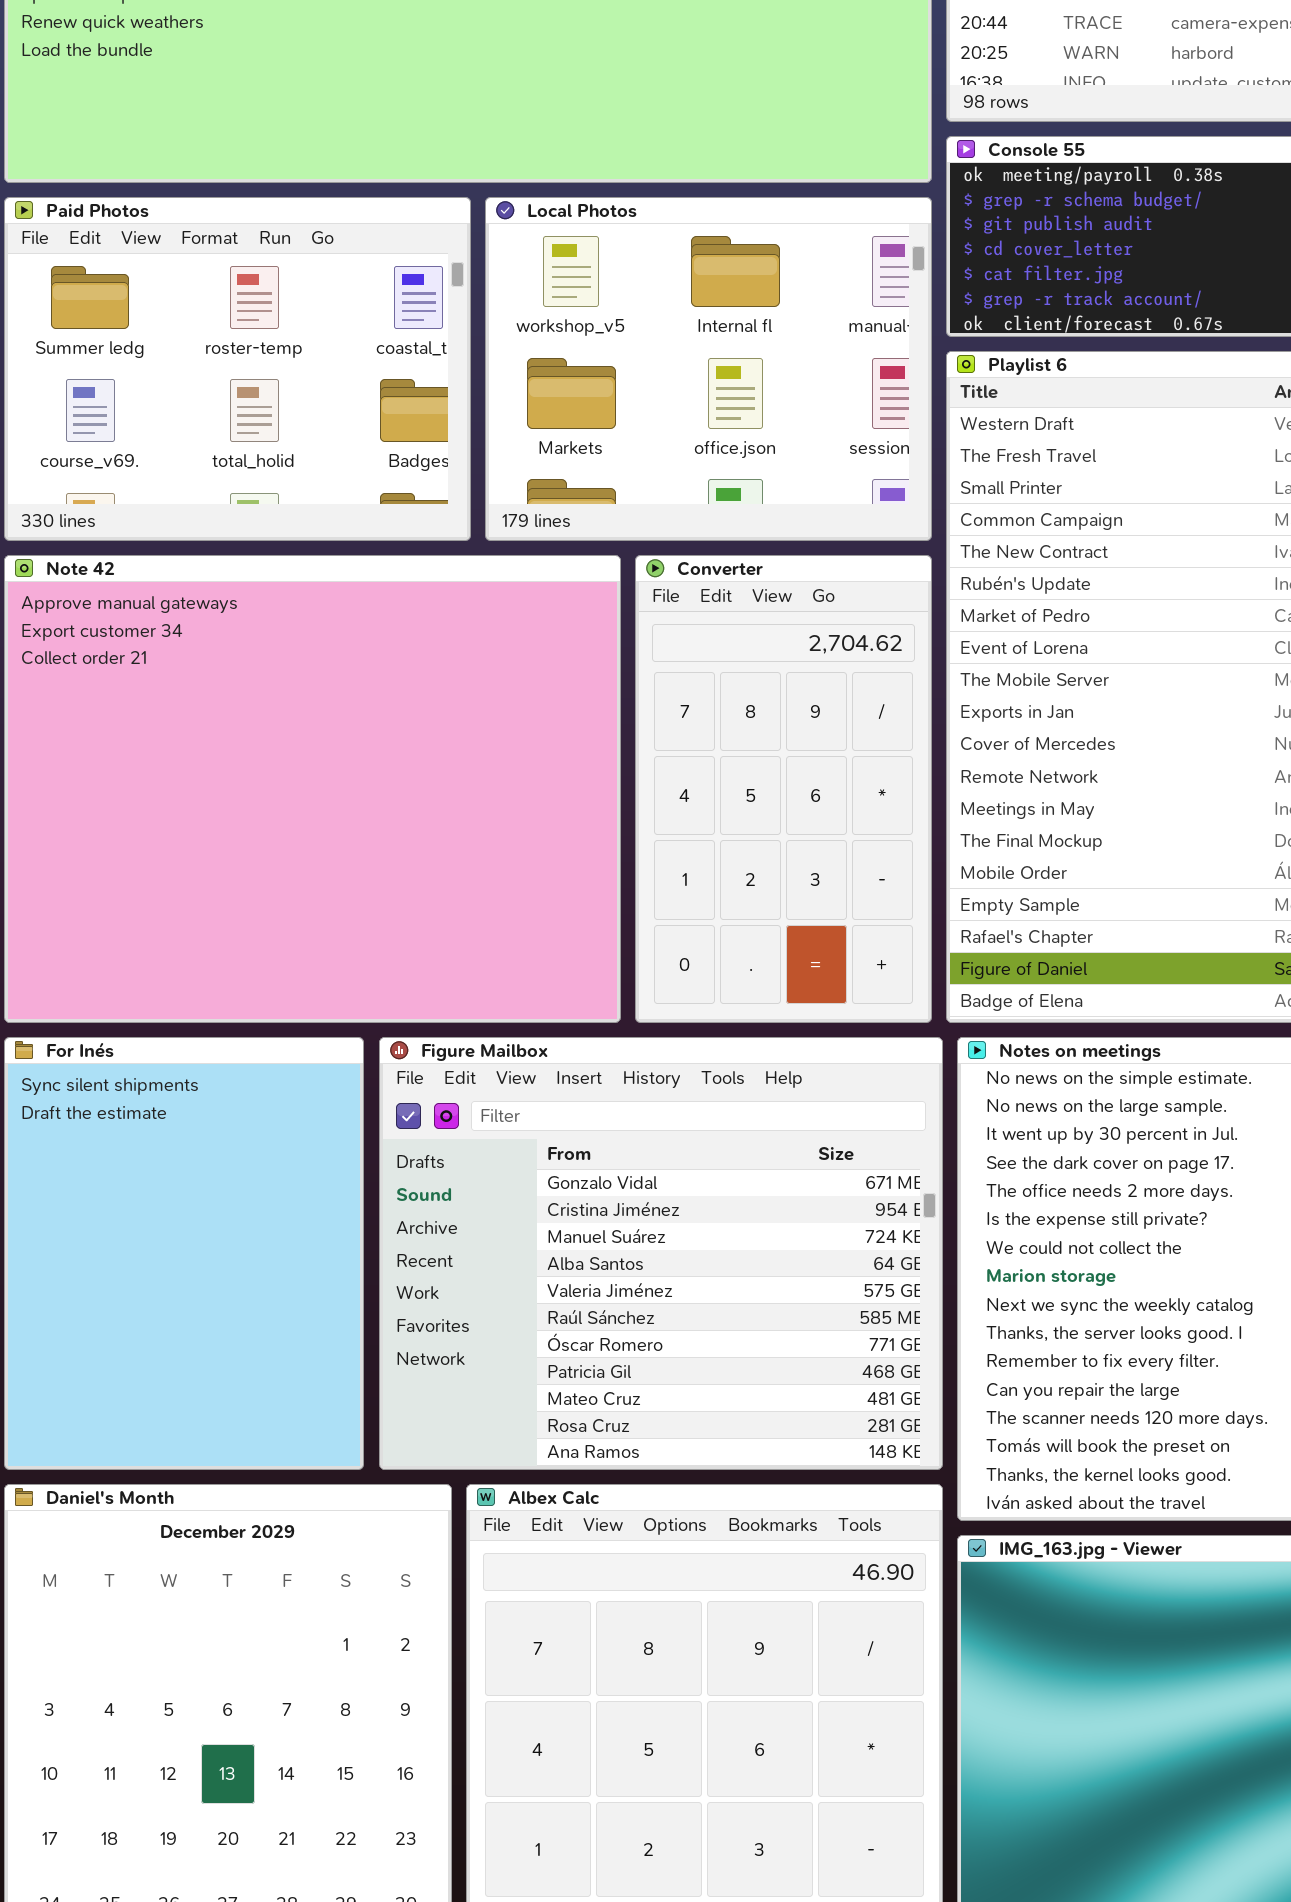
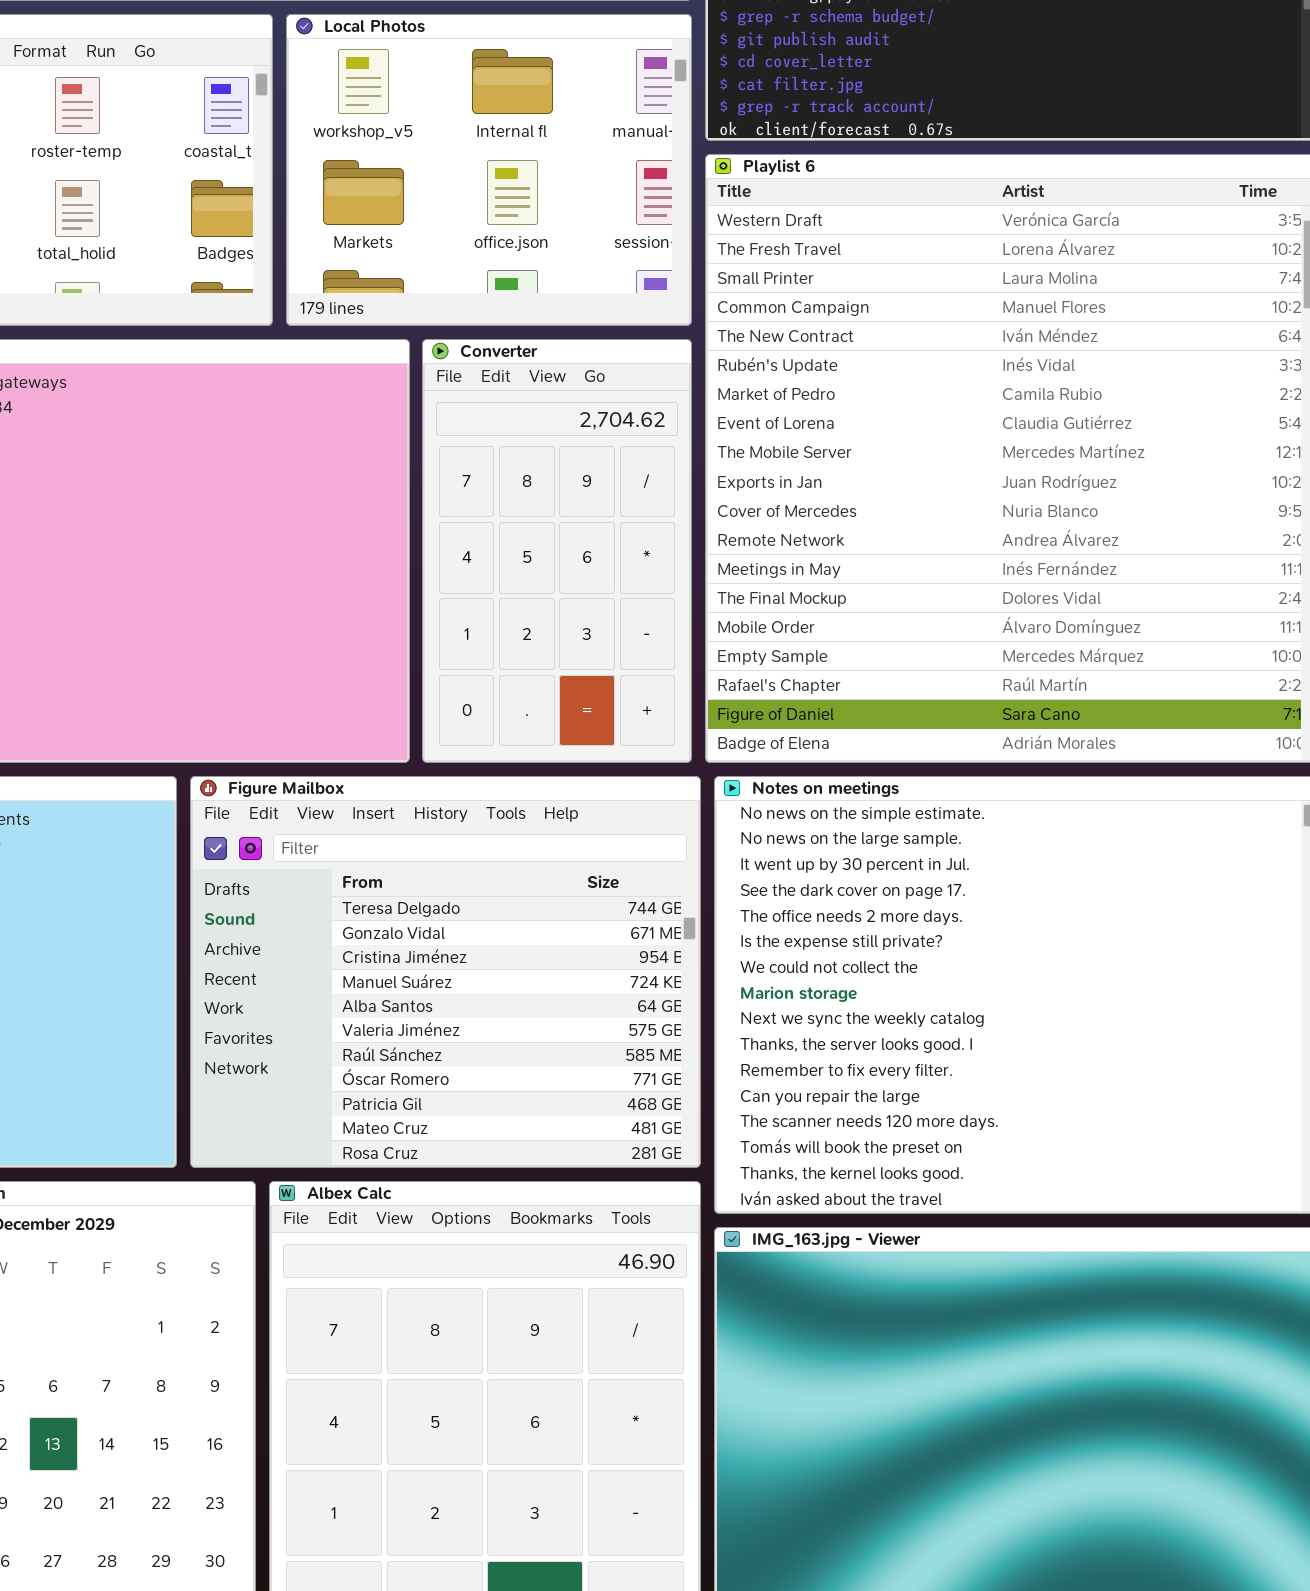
Figure Mailbox: [379,1037,943,1470] -> [190,776,701,1168], scrolled up 1 row

